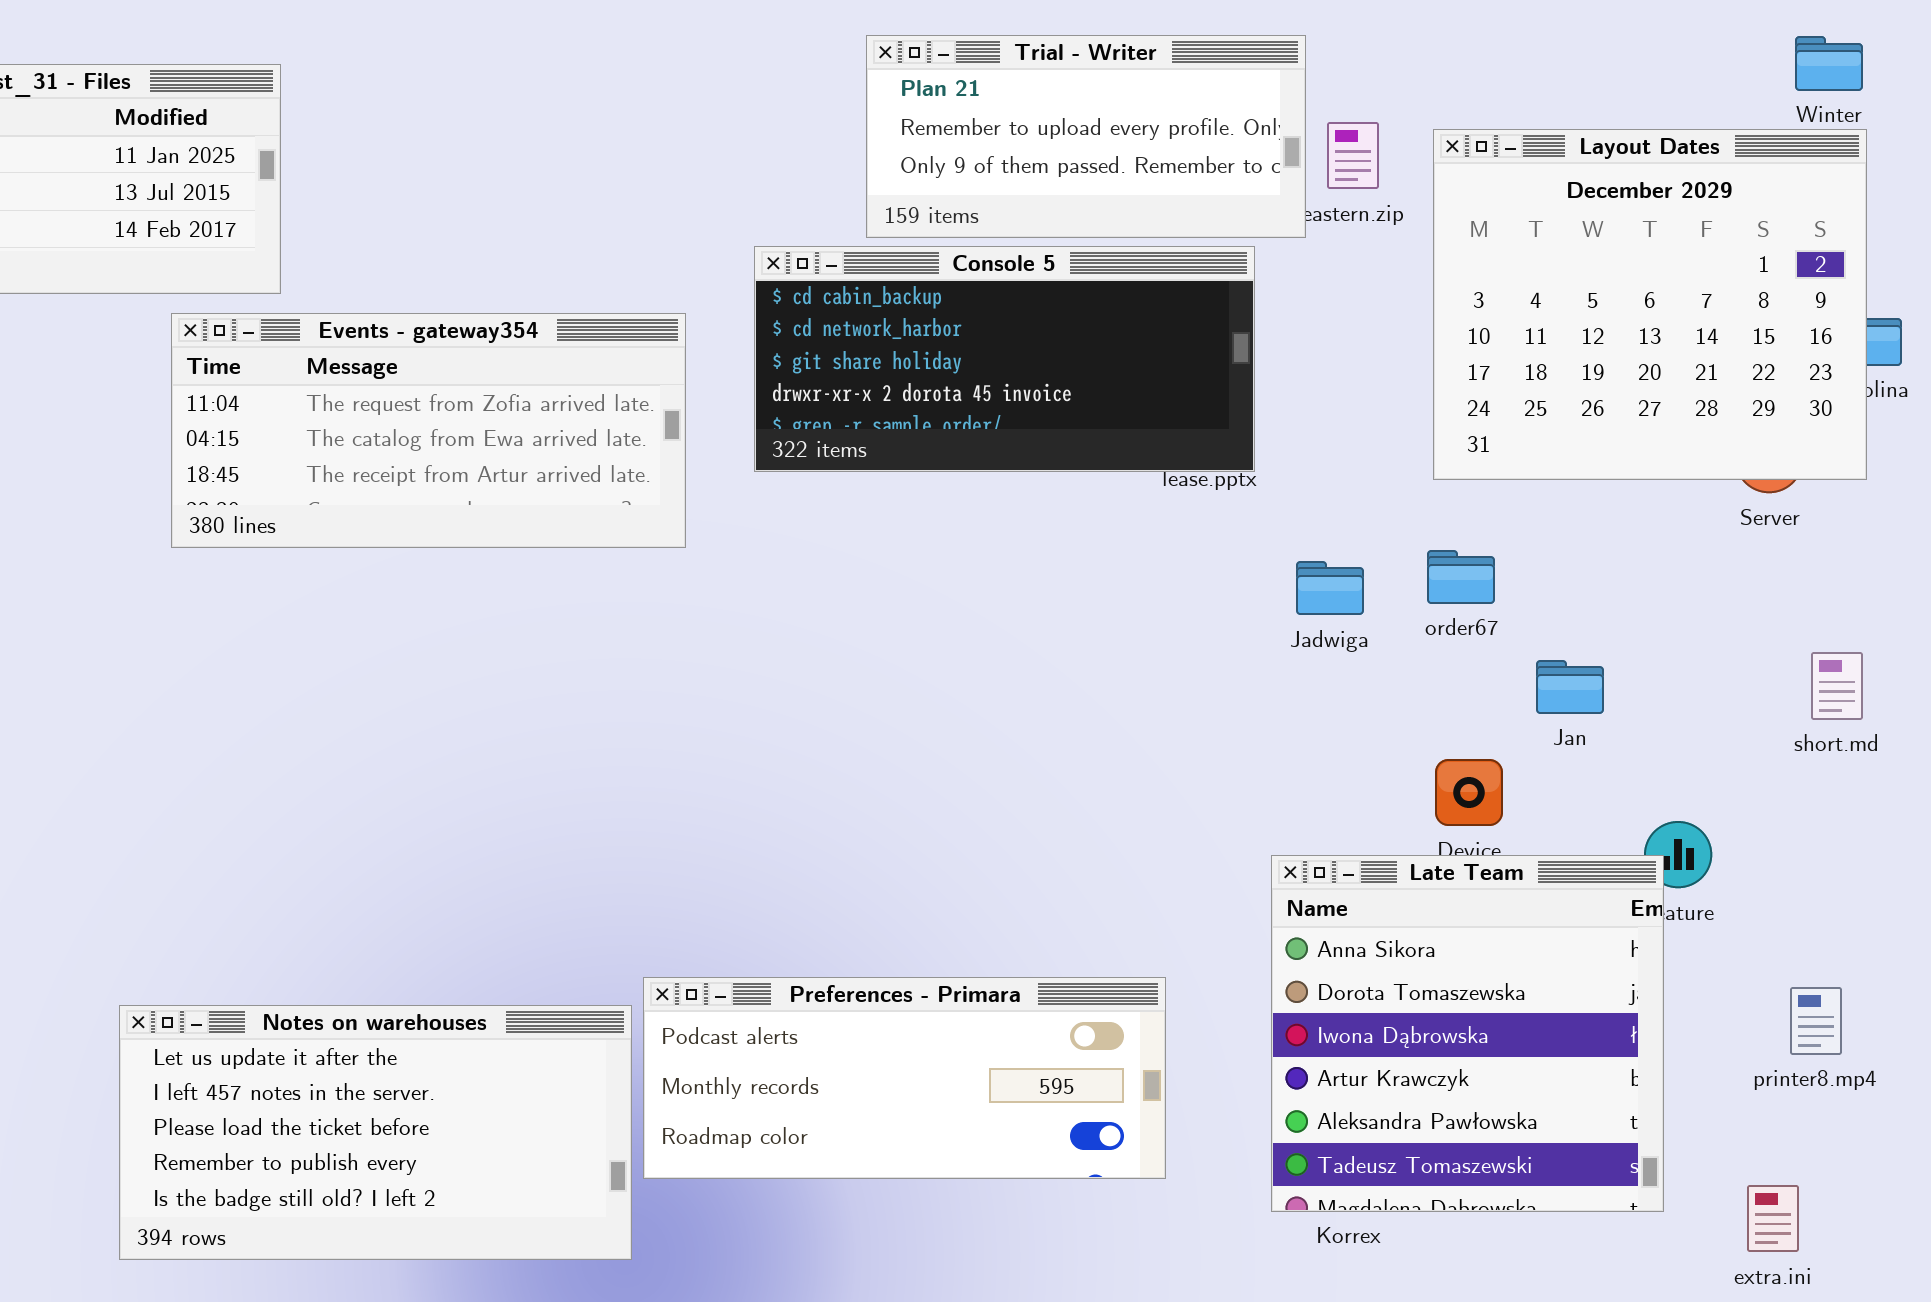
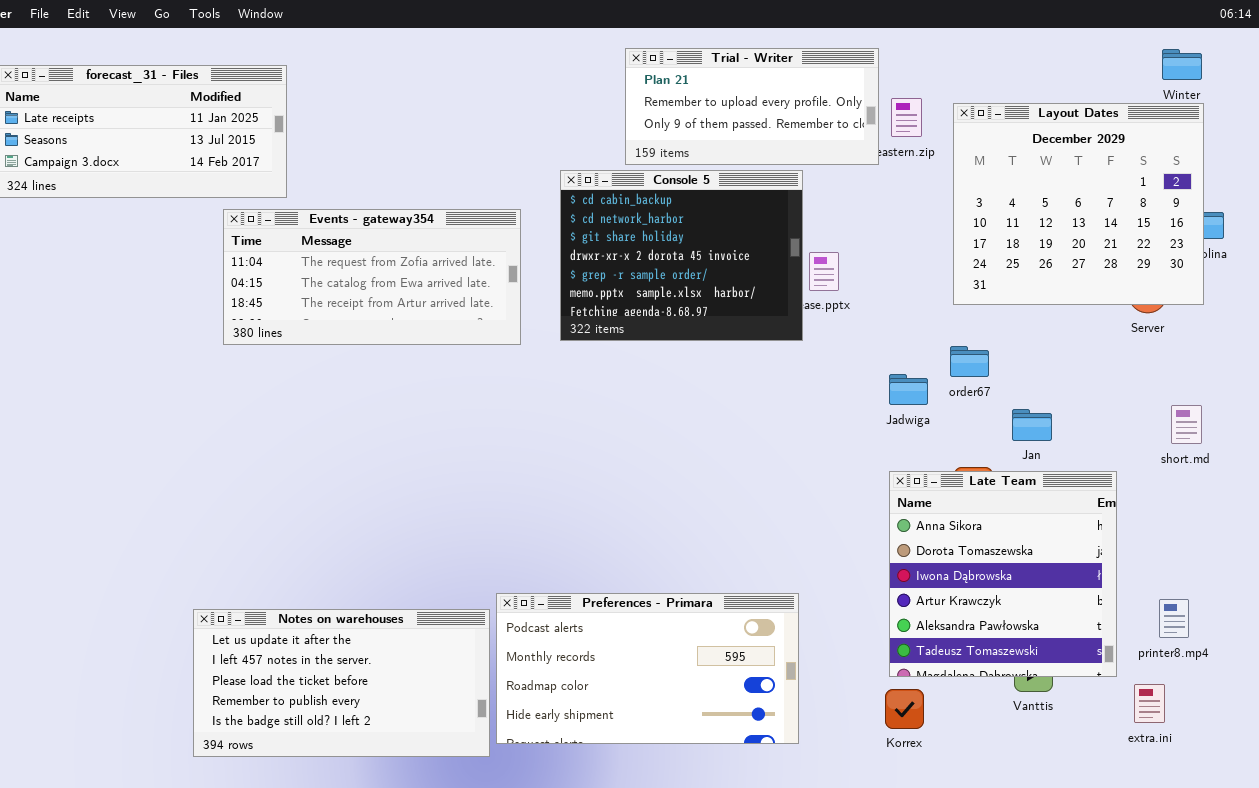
Console 5: [754,246,1255,472] -> [560,170,803,341], resized
Jadwiga: [1296,561,1364,615] -> [889,374,928,405], moved
Late Team: [1271,855,1664,1212] -> [889,471,1117,677], moved
Preferences - Primara: [643,977,1166,1179] -> [496,593,799,744], resized
extra.ini: [1747,1185,1799,1252] -> [1134,684,1165,723], moved

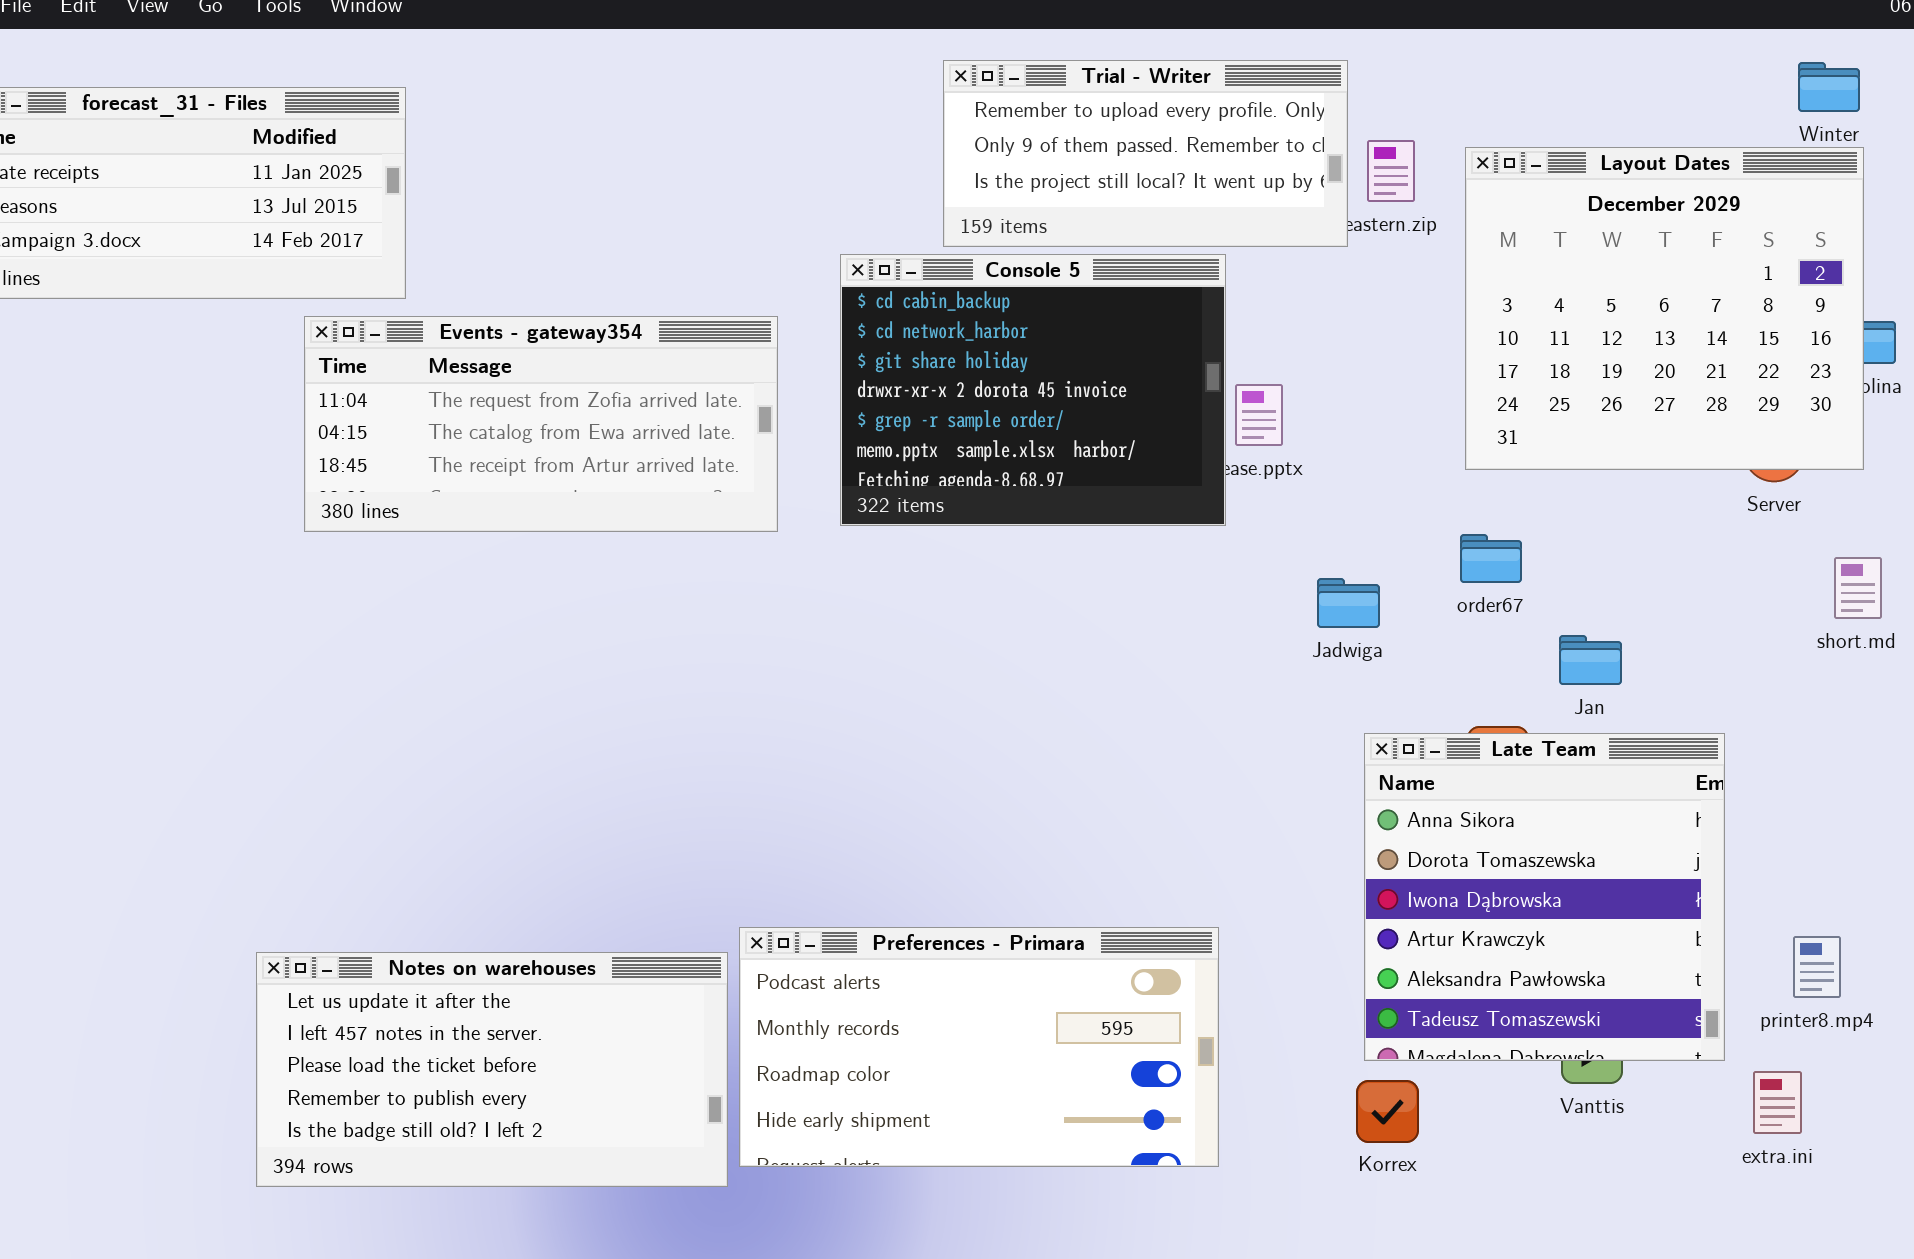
Trial - Writer: [625,48,879,165] -> [943,60,1348,247], scrolled down 1 row
Jadwiga: [889,374,928,405] -> [1317,578,1380,628], moved
short.md: [1171,405,1202,444] -> [1834,557,1882,619], moved

